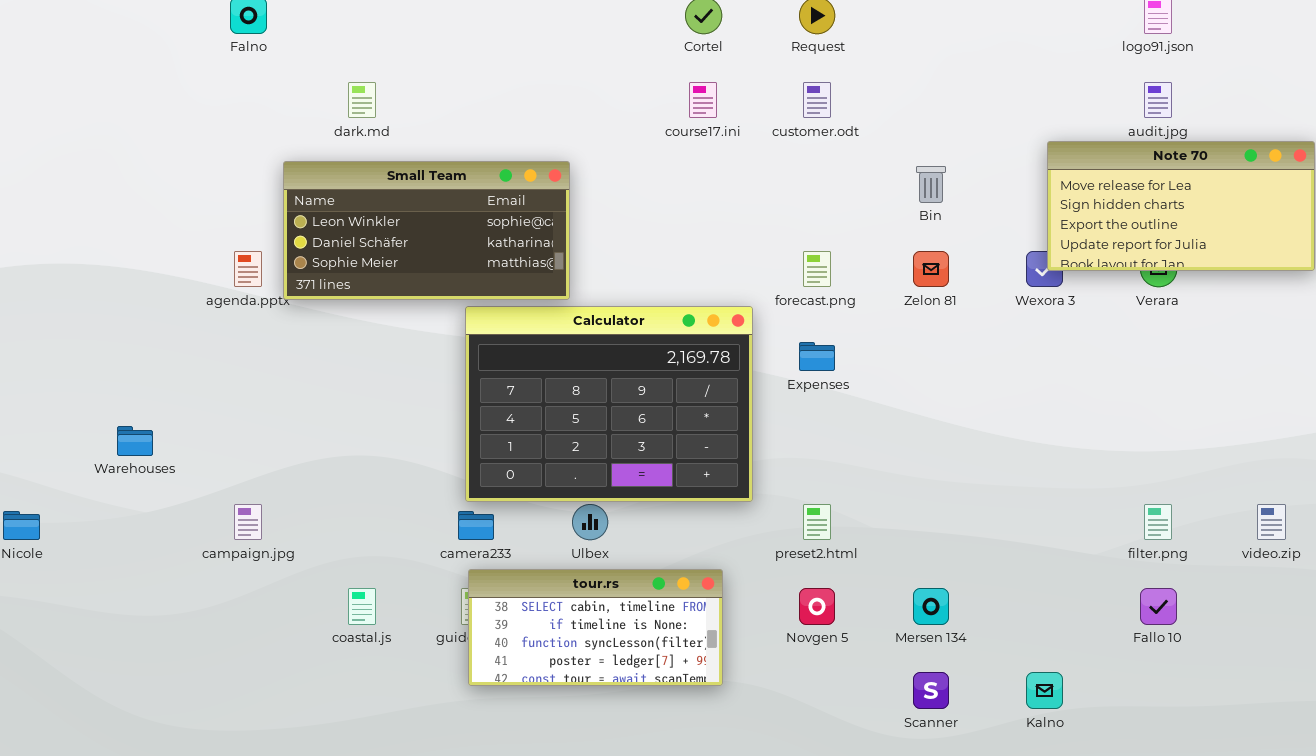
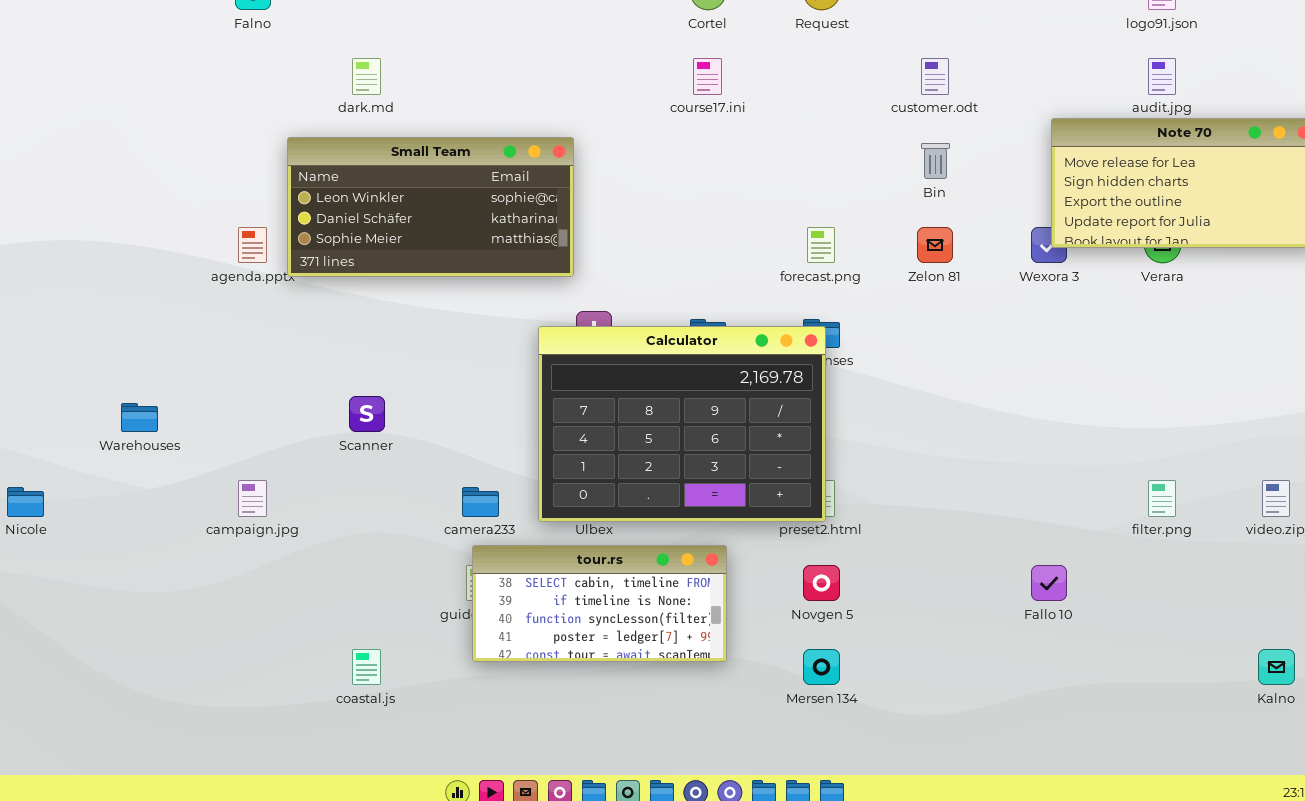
customer.odt: [803,82,831,118] -> [921,58,949,95], moved
Calculator: [465,306,753,502] -> [538,326,826,522], moved
coastal.js: [348,588,376,625] -> [352,649,381,685], moved
Mersen 134: [913,588,949,625] -> [803,649,840,685], moved
Fallo 10: [1140,588,1177,625] -> [1031,565,1067,601], moved
Scanner: [913,672,949,709] -> [349,396,385,432], moved
Kalno: [1026,672,1063,709] -> [1258,649,1295,685], moved

